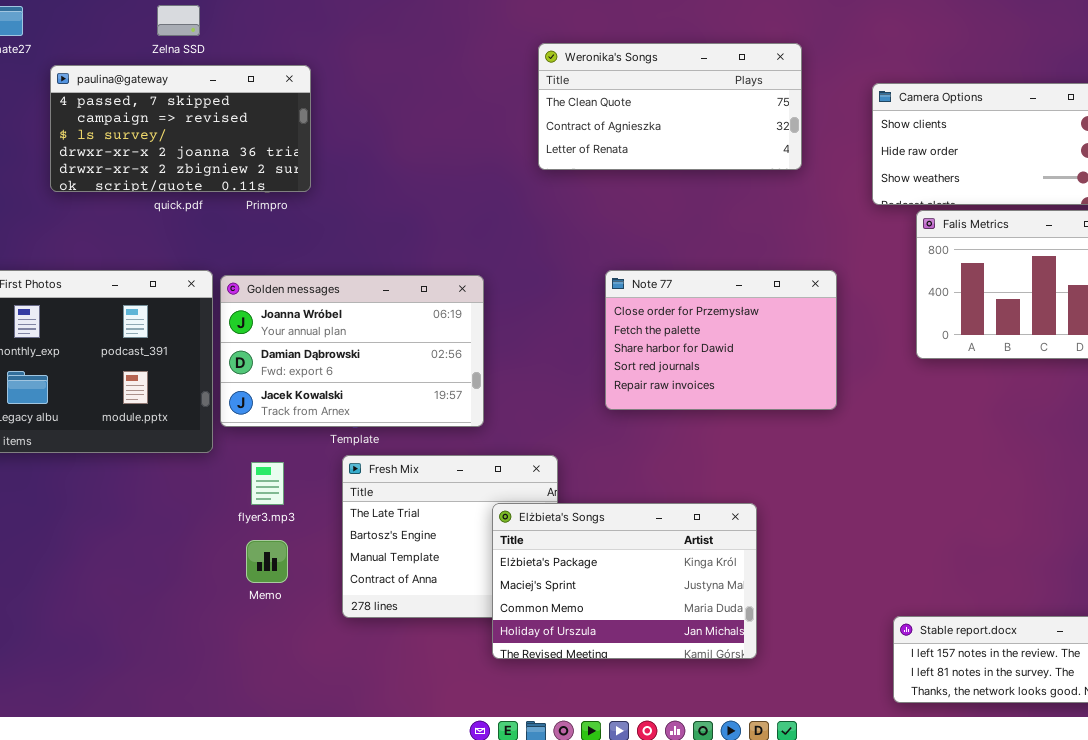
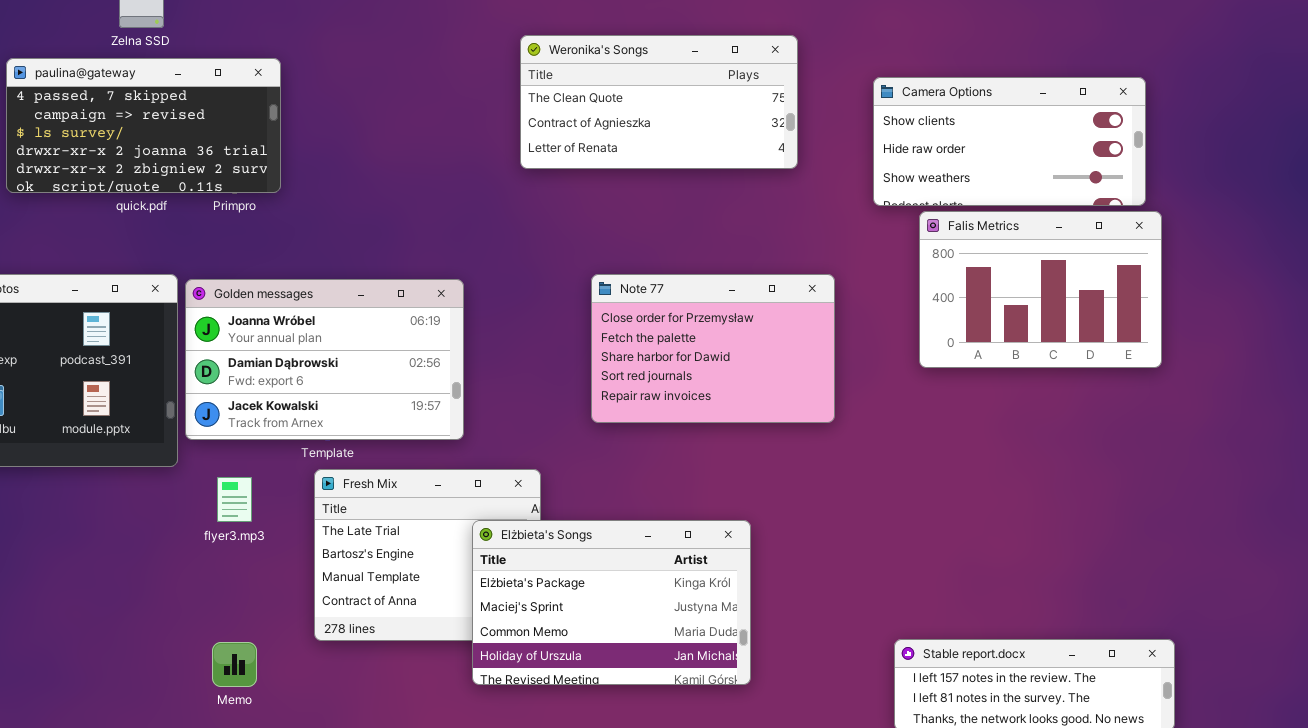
Memo: [246,540,288,583] -> [212,642,257,687], moved

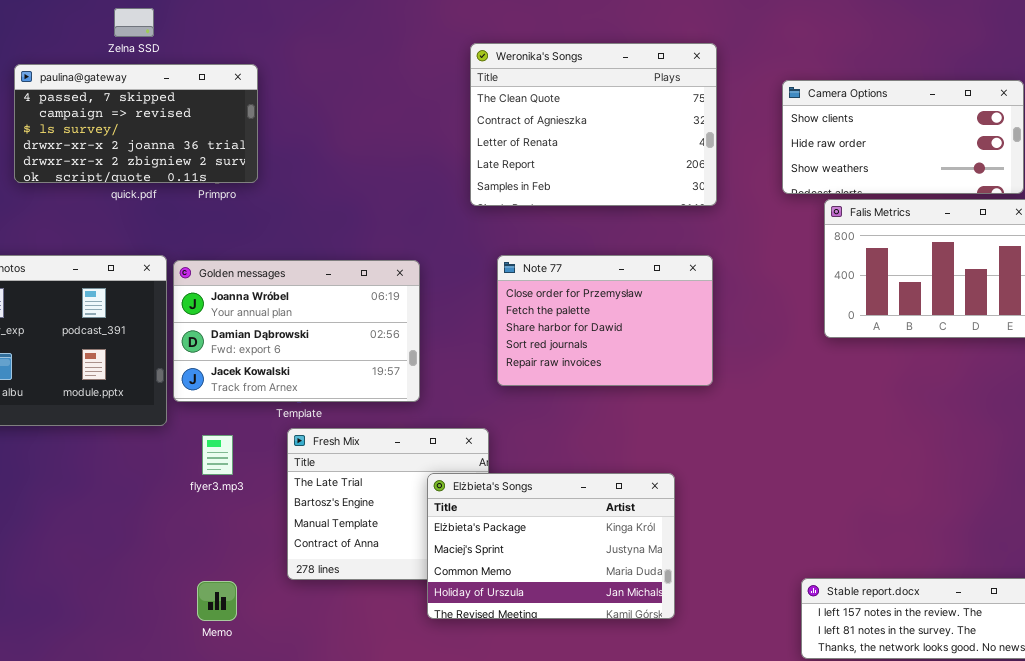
Weronika's Songs: [520,35,798,169] -> [470,43,717,206], resized
Note 77: [591,274,835,423] -> [497,255,713,386], moved

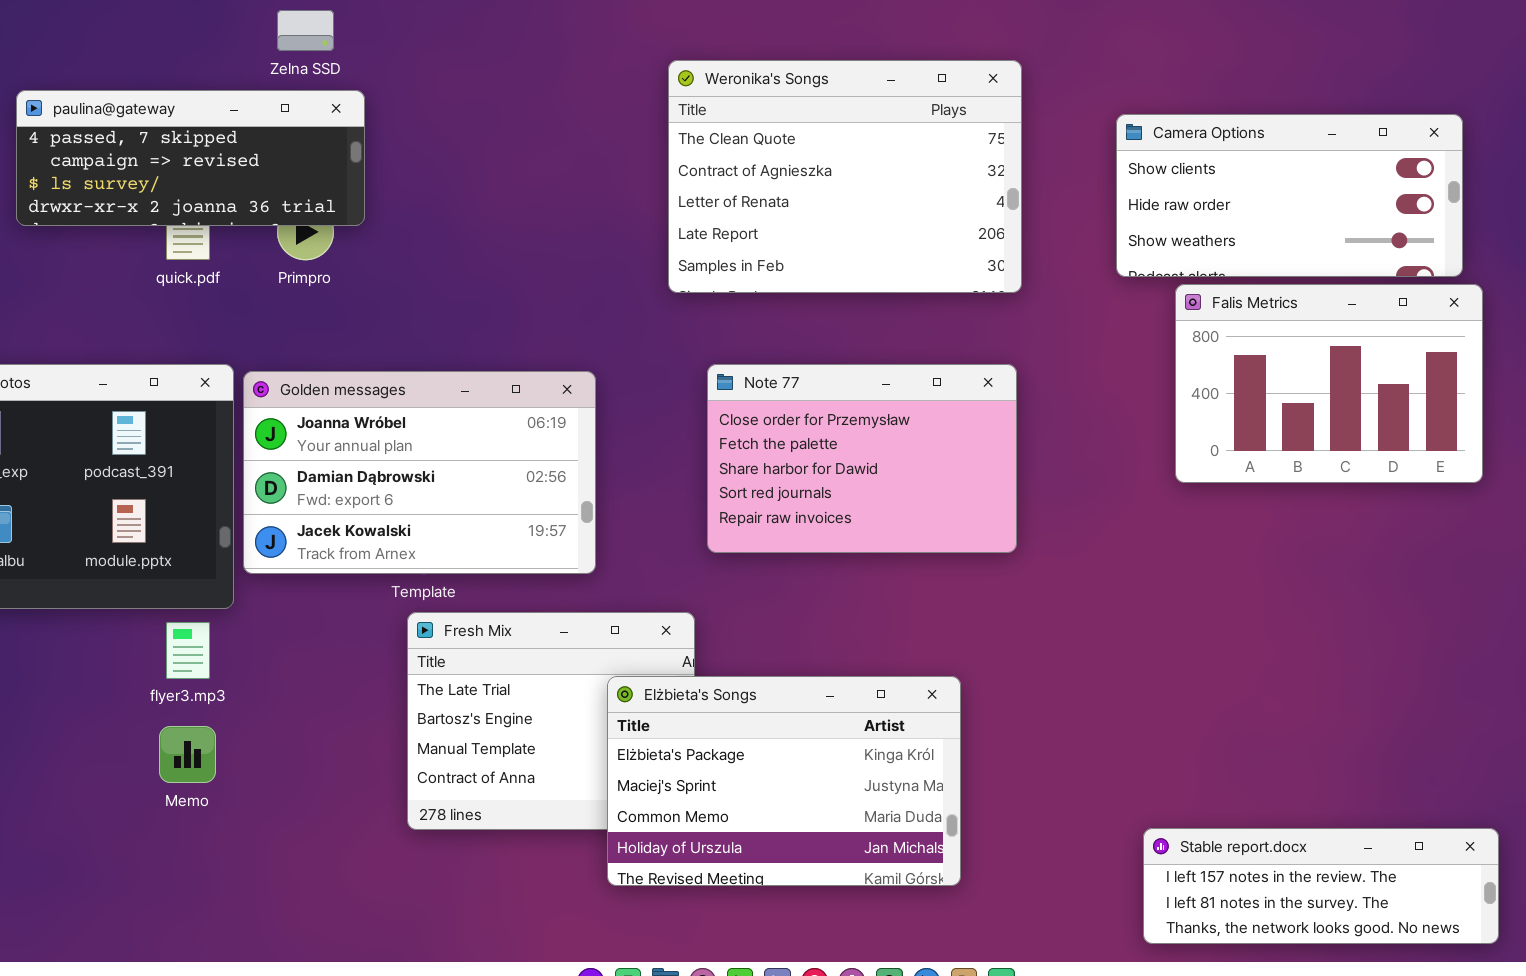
Zelna SSD: [114,8,154,37] -> [277,10,334,51], moved
paulina@gateway: [14,64,258,183] -> [16,90,365,226], resized
flyer3.mp3: [202,435,233,475] -> [166,622,210,679], moved
Memo: [197,581,237,621] -> [159,726,216,783], moved

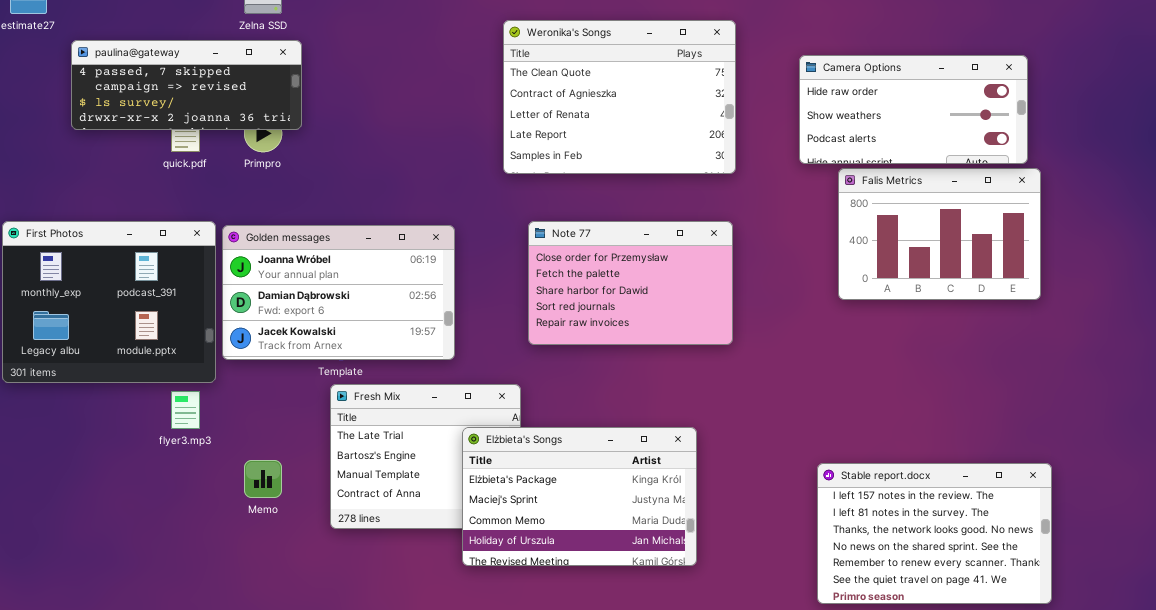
Camera Options: [1116,114,1463,277] -> [799,55,1028,164], scrolled down 1 row
Memo: [159,726,216,783] -> [244,460,282,498], moved
Stable report.docx: [1143,828,1499,944] -> [817,463,1052,604], resized

